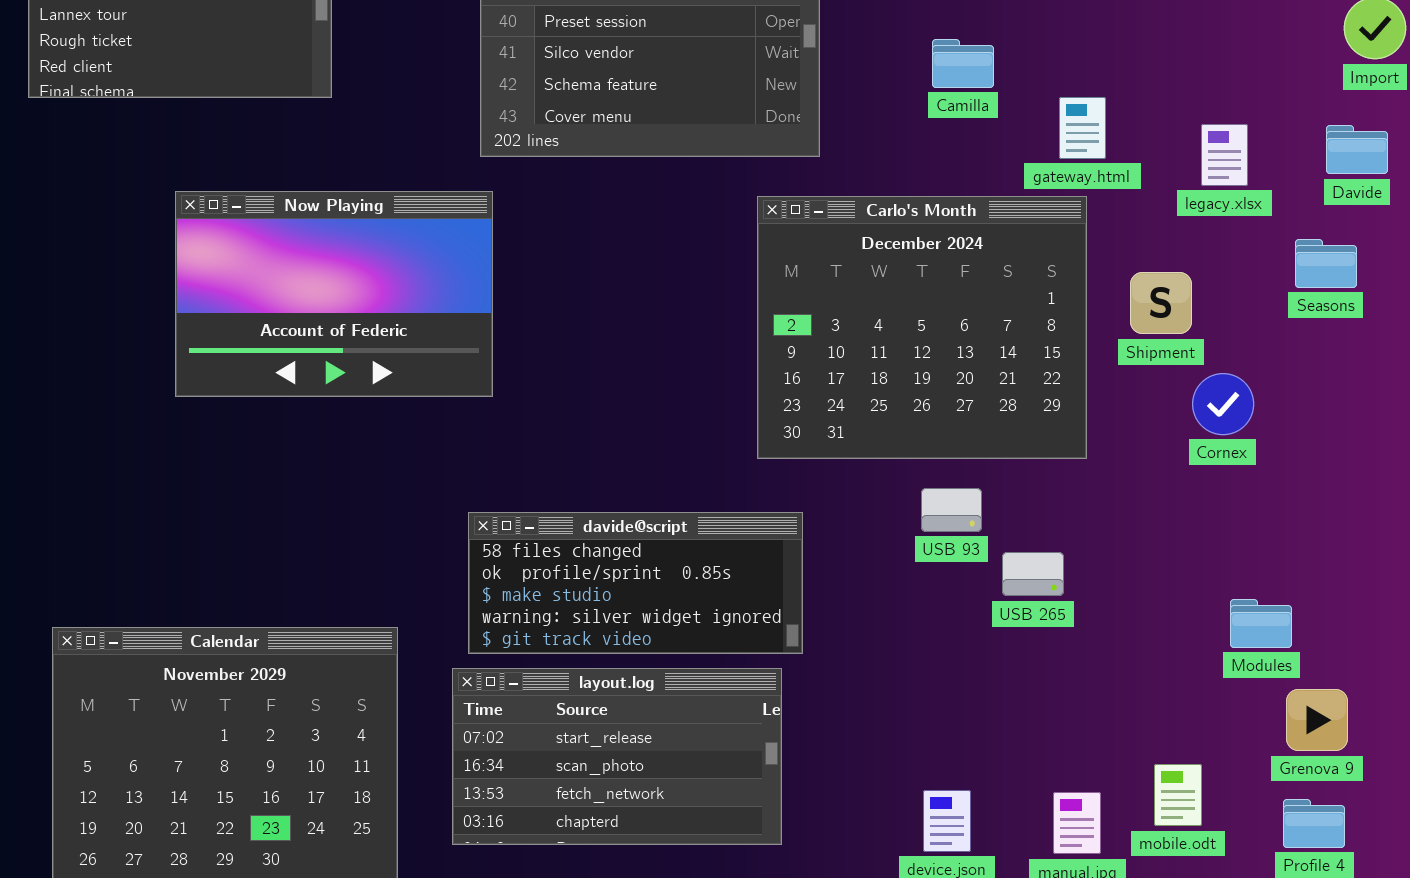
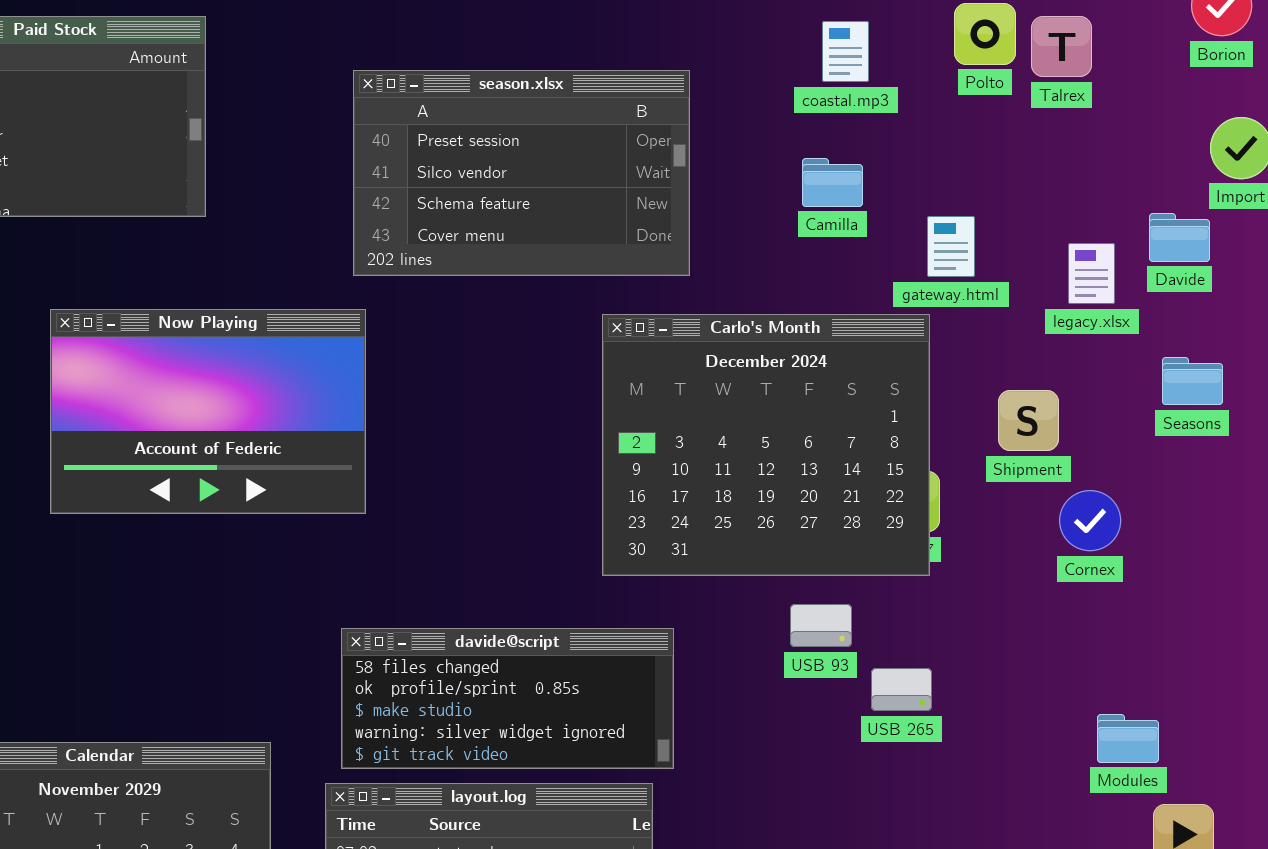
Davide: [1326,125,1388,174] -> [1149,213,1210,262], moved
Carlo's Month: [757,196,1087,459] -> [602,314,930,576], moved

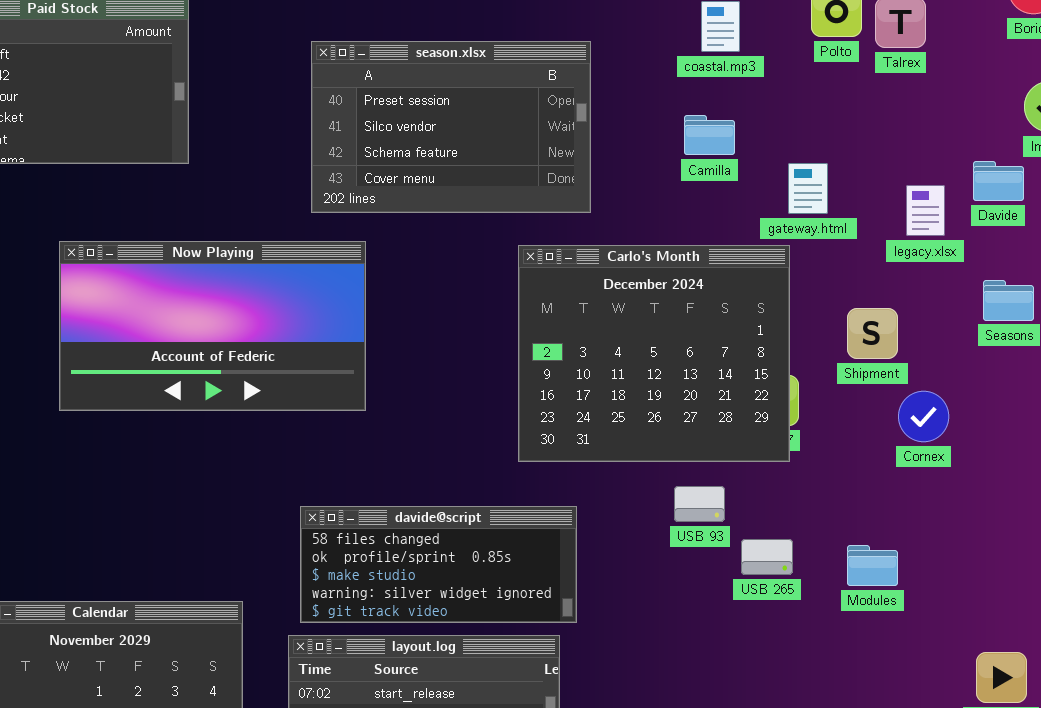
Now Playing: [50,309,366,514] -> [59,241,366,411], resized
Modules: [1097,714,1159,763] -> [847,545,898,586], moved

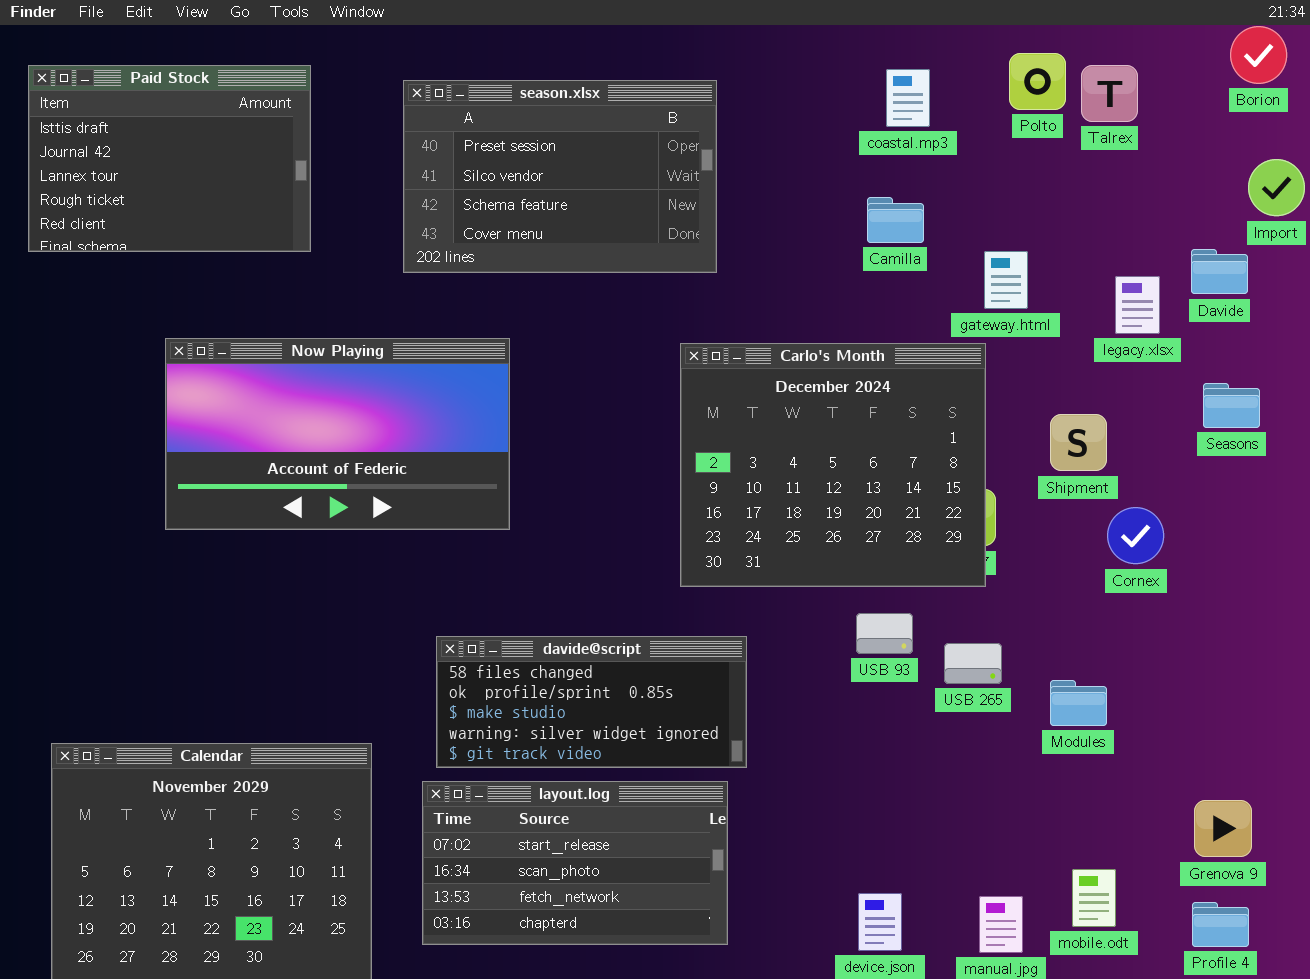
season.xlsx: [311,41,591,213] -> [403,80,717,273], moved
USB 265: [741,539,793,575] -> [944,643,1002,684], moved

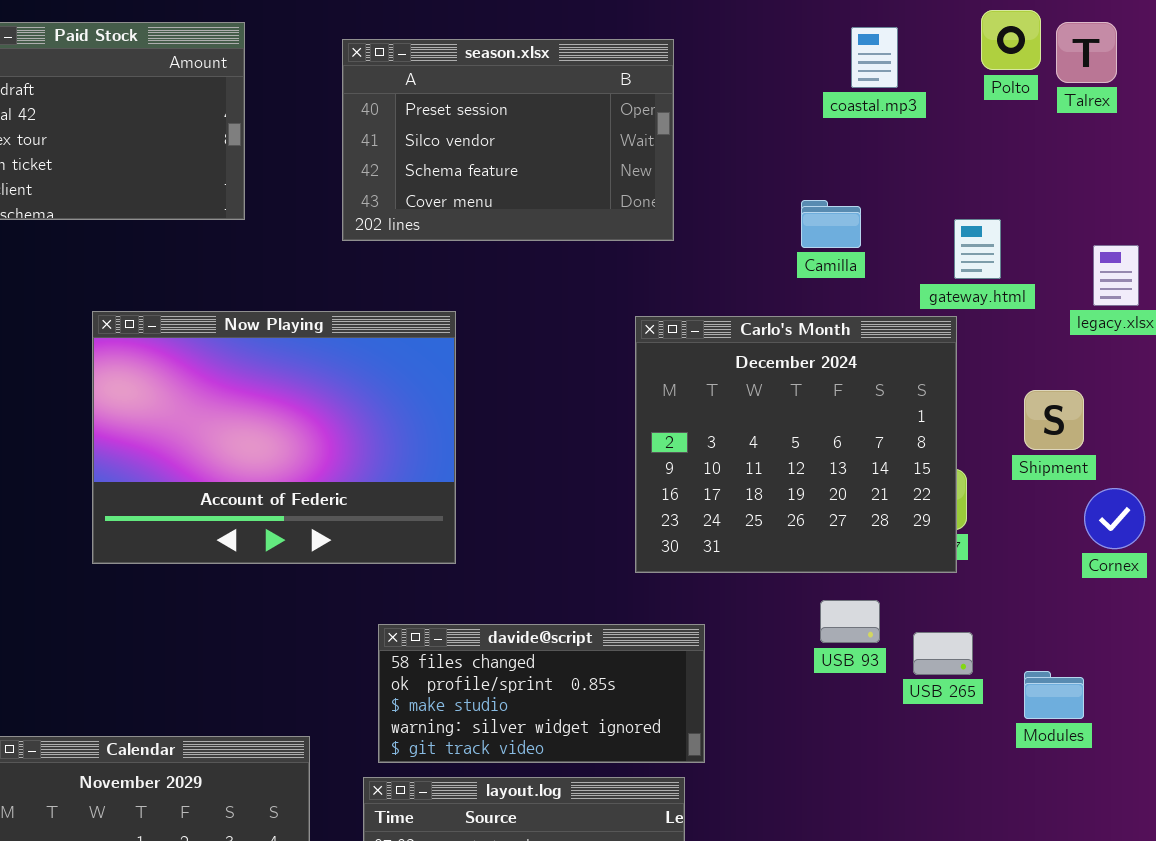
Camilla: [867,197,924,243] -> [801,200,861,248], moved
Now Playing: [165,338,510,530] -> [92,311,456,564], resized

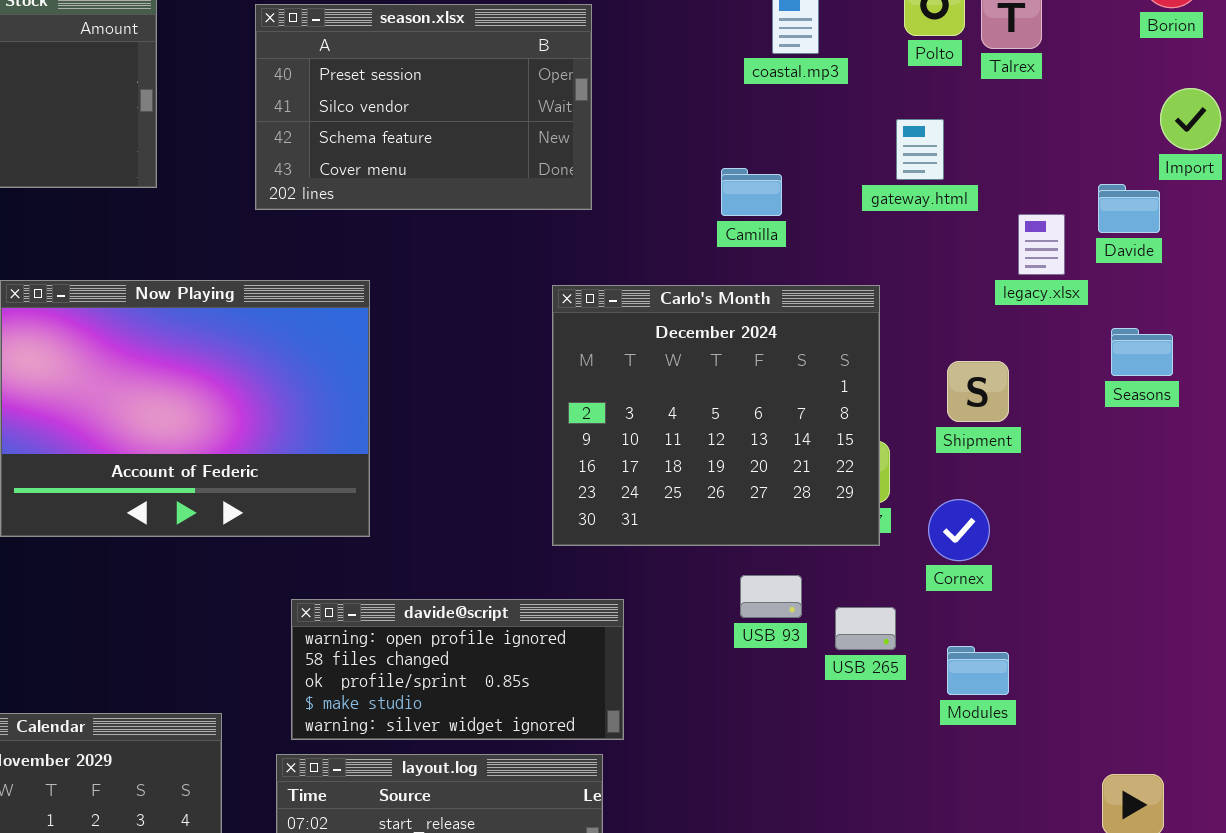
gateway.html: [954,219,1001,279] -> [896,119,944,180], moved
Cornex: [1084,488,1145,549] -> [928,499,990,561], moved
davide@script: [378,624,705,763] -> [291,599,624,740], scrolled up 1 row

